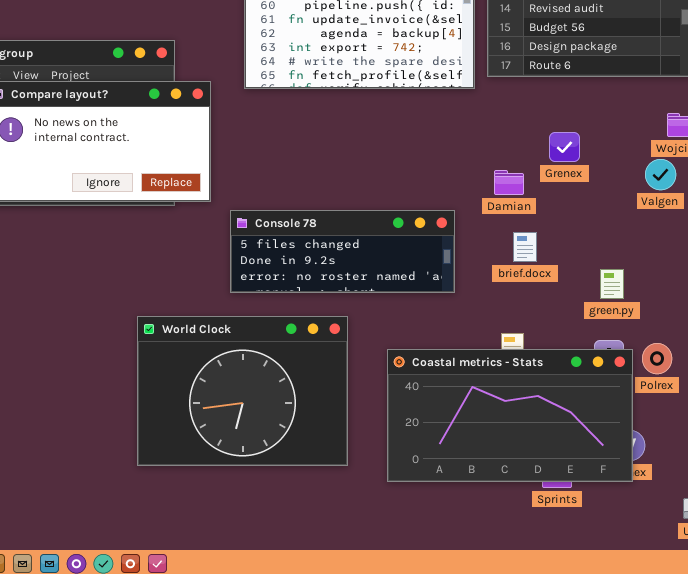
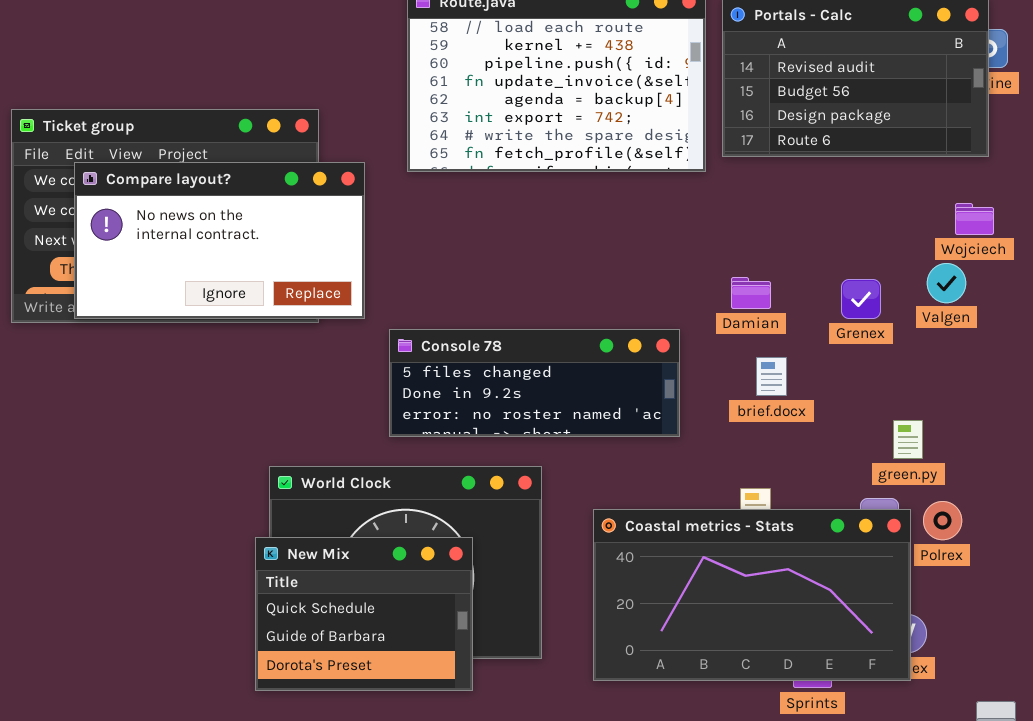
Grenex: [549,132,580,162] -> [841,279,881,319], moved
green.py: [600,269,624,299] -> [893,420,923,459], moved
New Mix: none -> [255,537,473,691], opened

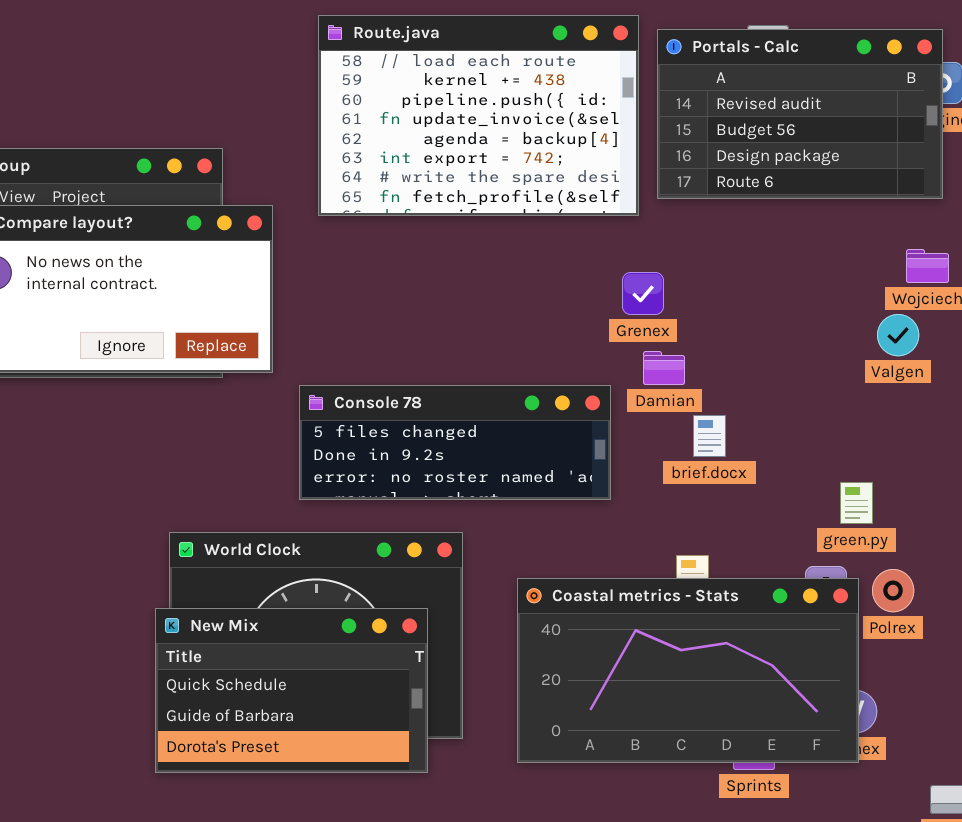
Damian: [731,277,771,309] -> [643,351,685,385], moved
Grenex: [841,279,881,319] -> [622,272,664,315], moved
New Mix: [255,537,473,691] -> [155,608,428,773], resized

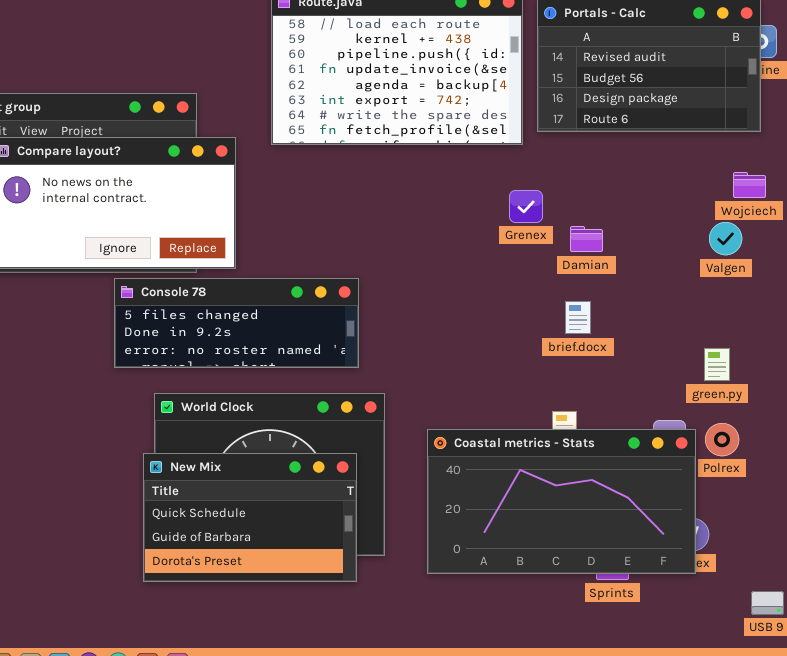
Damian: [643,351,685,385] -> [570,226,603,252], moved
Console 78: [299,385,611,500] -> [114,278,359,368], moved
green.py: [840,482,873,524] -> [704,348,730,381], moved

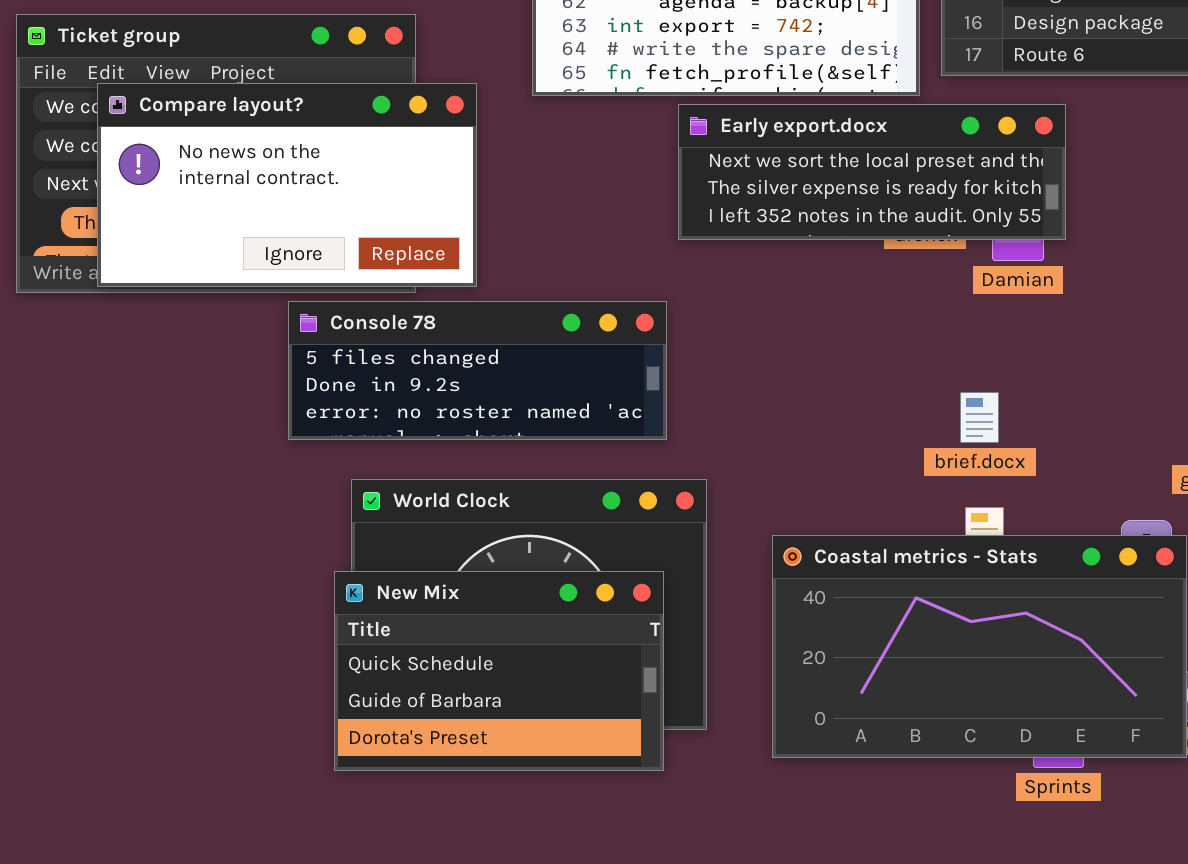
Early export.docx: none -> [678,104,1066,240], opened
brief.docx: [565,301,591,334] -> [960,392,999,443], moved

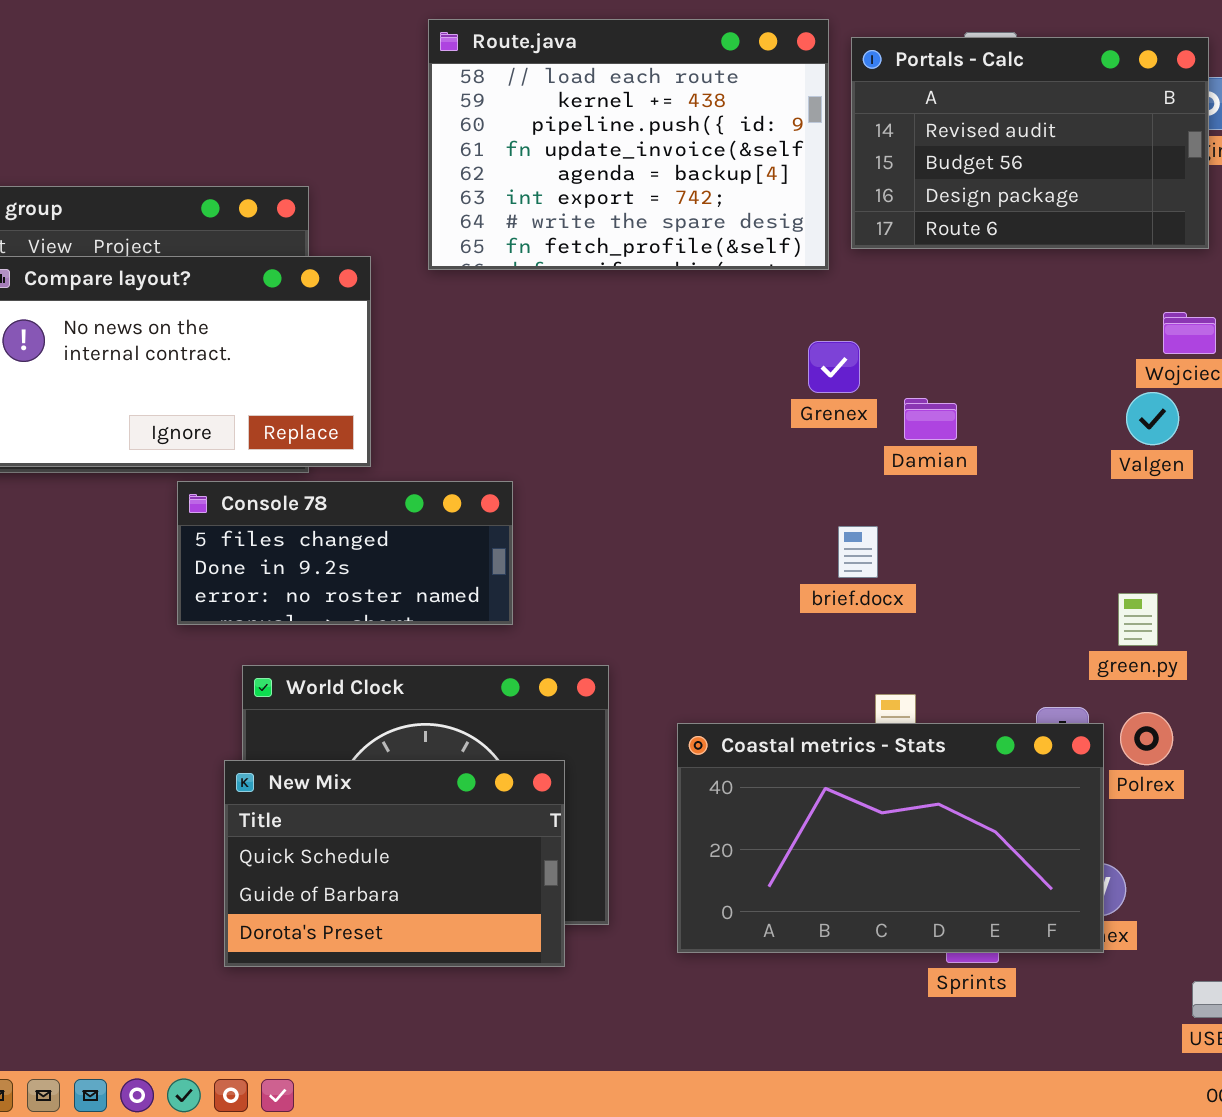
Early export.docx: [678,104,1066,240] -> none, closed
Console 78: [288,301,667,440] -> [177,481,513,625], resized
brief.docx: [960,392,999,443] -> [838,526,878,578], moved

